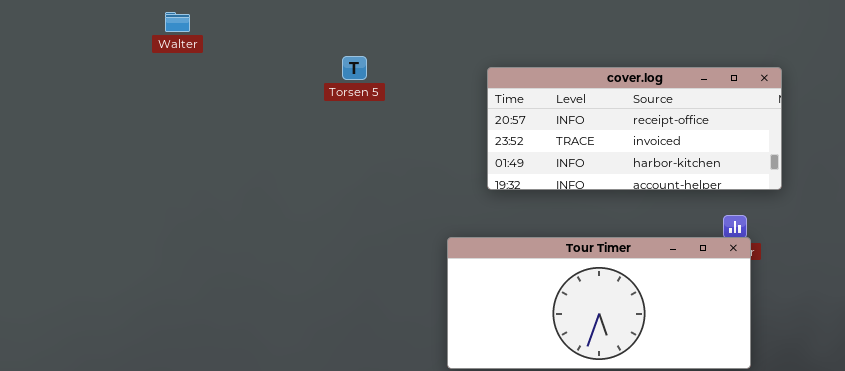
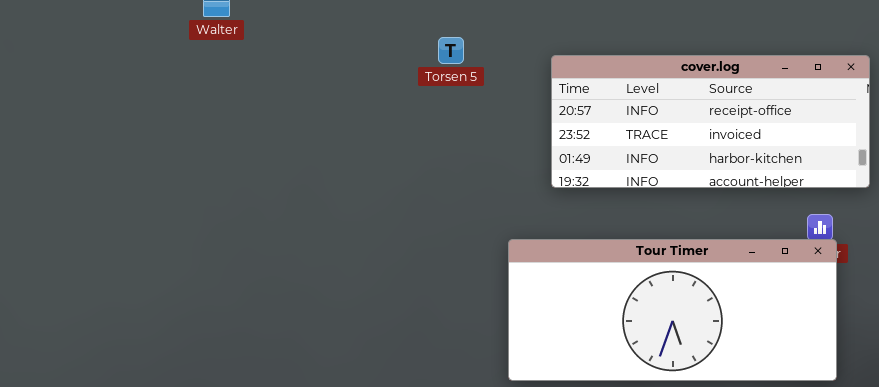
Torsen 5: [342,56,367,80] -> [438,37,464,64], moved

